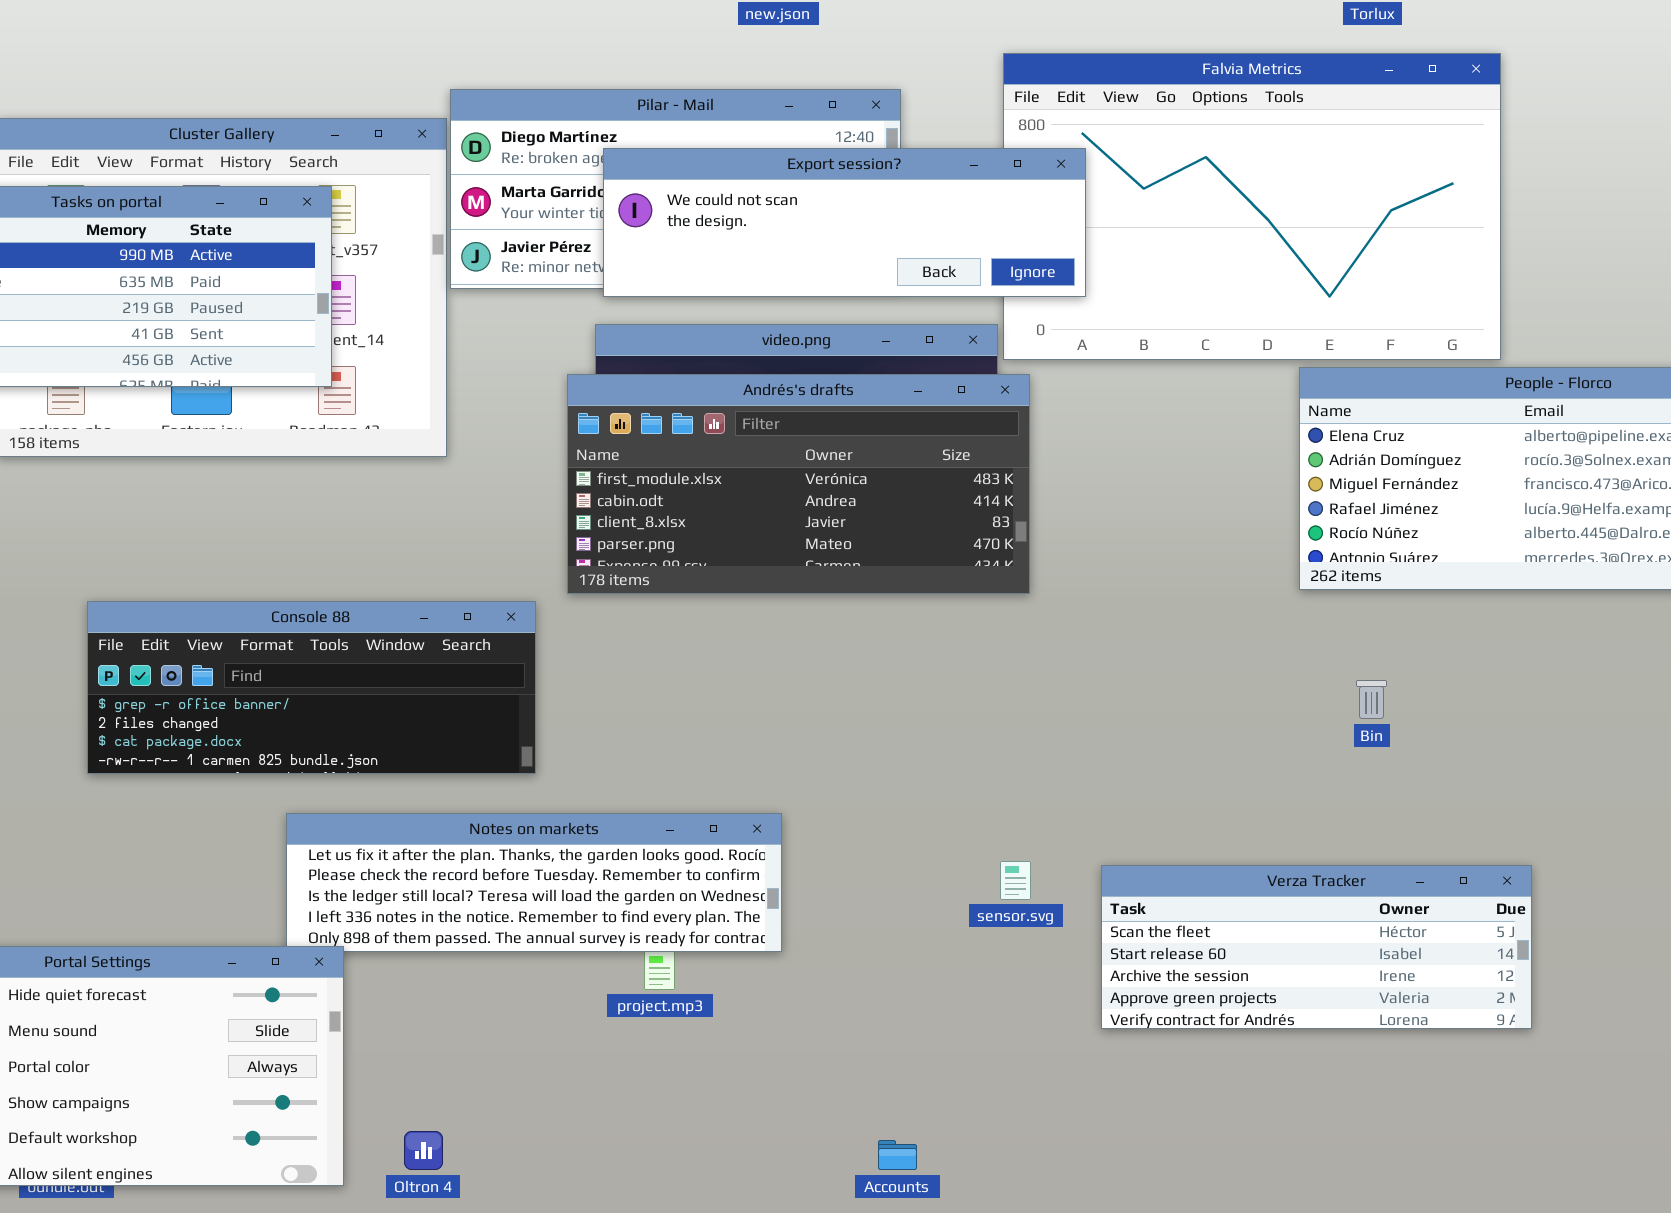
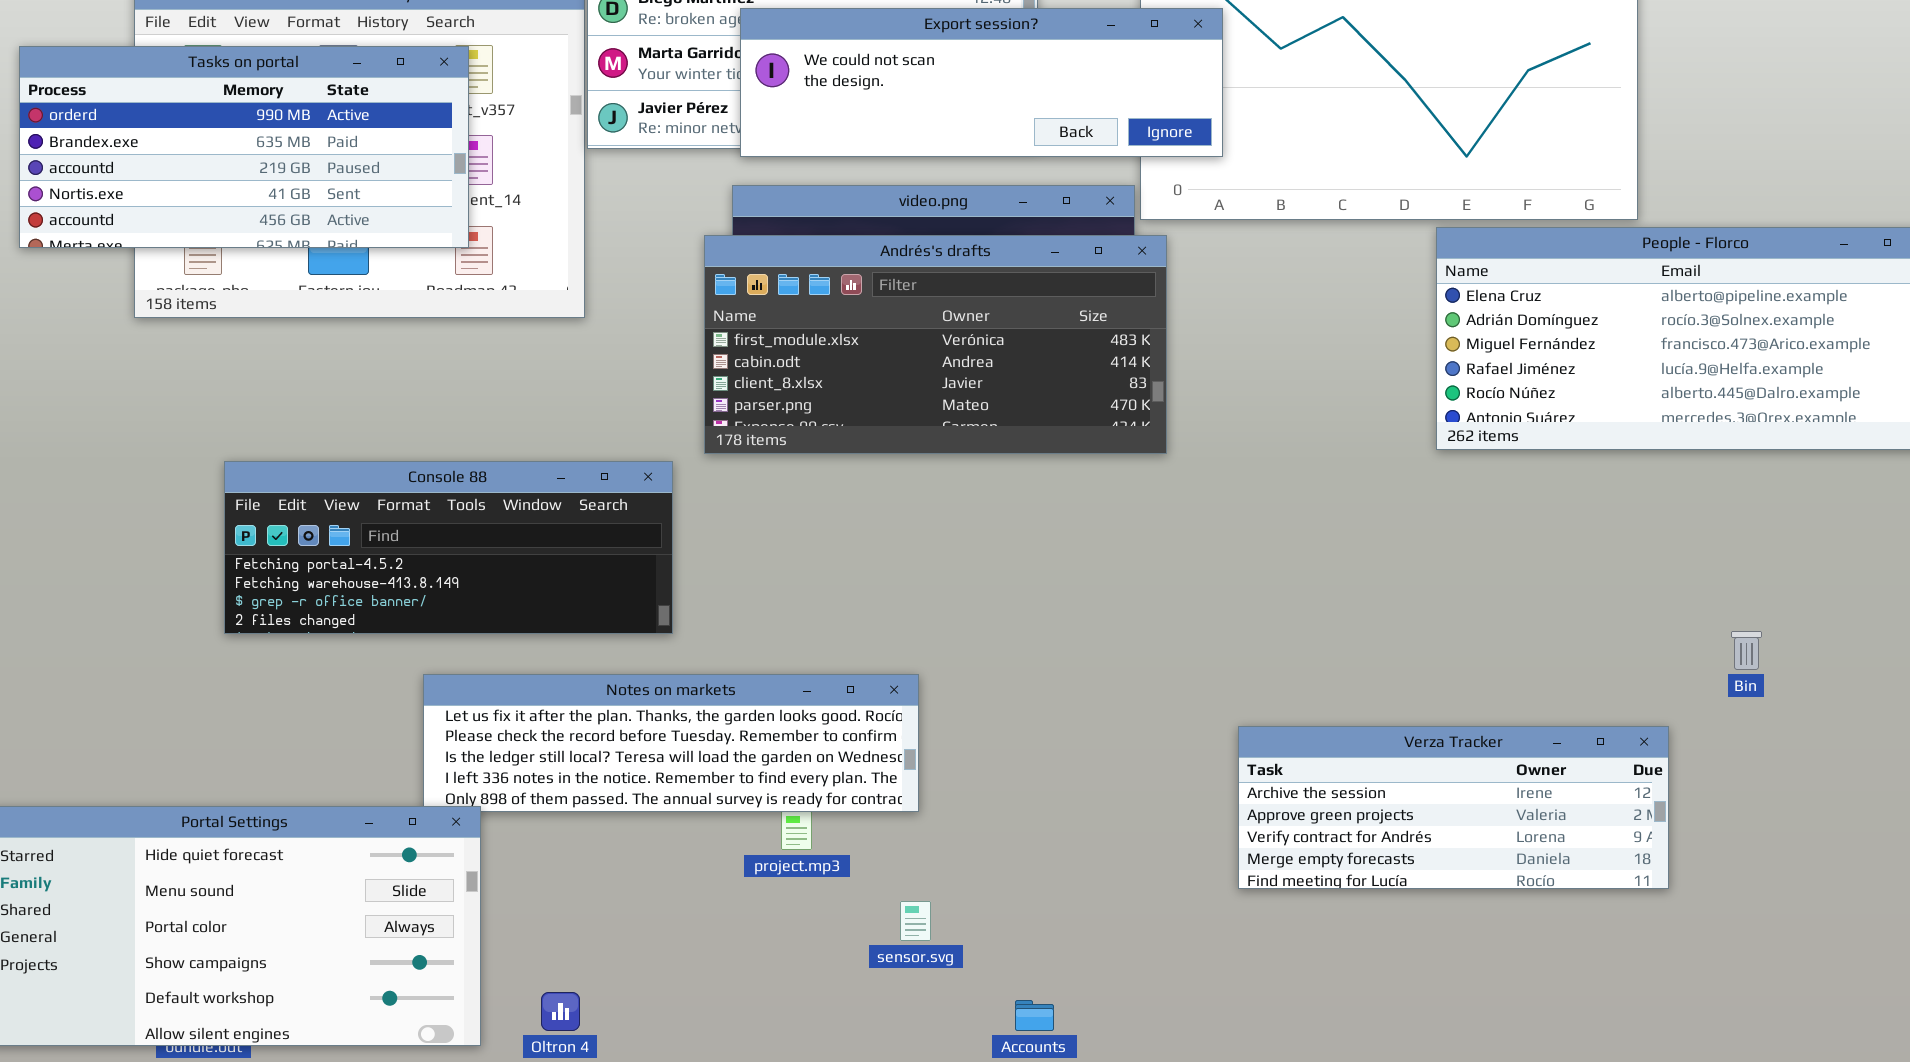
Console 88: [87,601,536,774] -> [224,461,673,634], scrolled up 2 rows
Bin: [1356,680,1387,719] -> [1731,631,1762,670], moved
sensor.svg: [1000,861,1031,900] -> [900,901,931,941], moved
Verza Tracker: [1101,865,1532,1029] -> [1238,726,1669,889], scrolled down 2 rows

